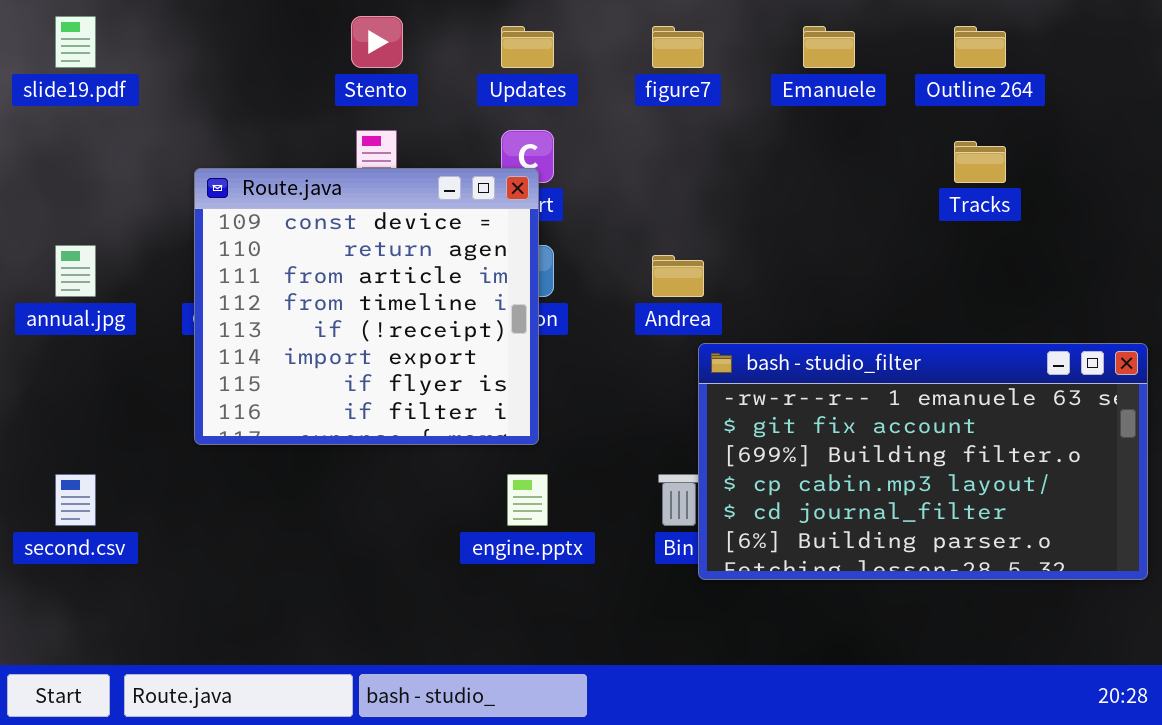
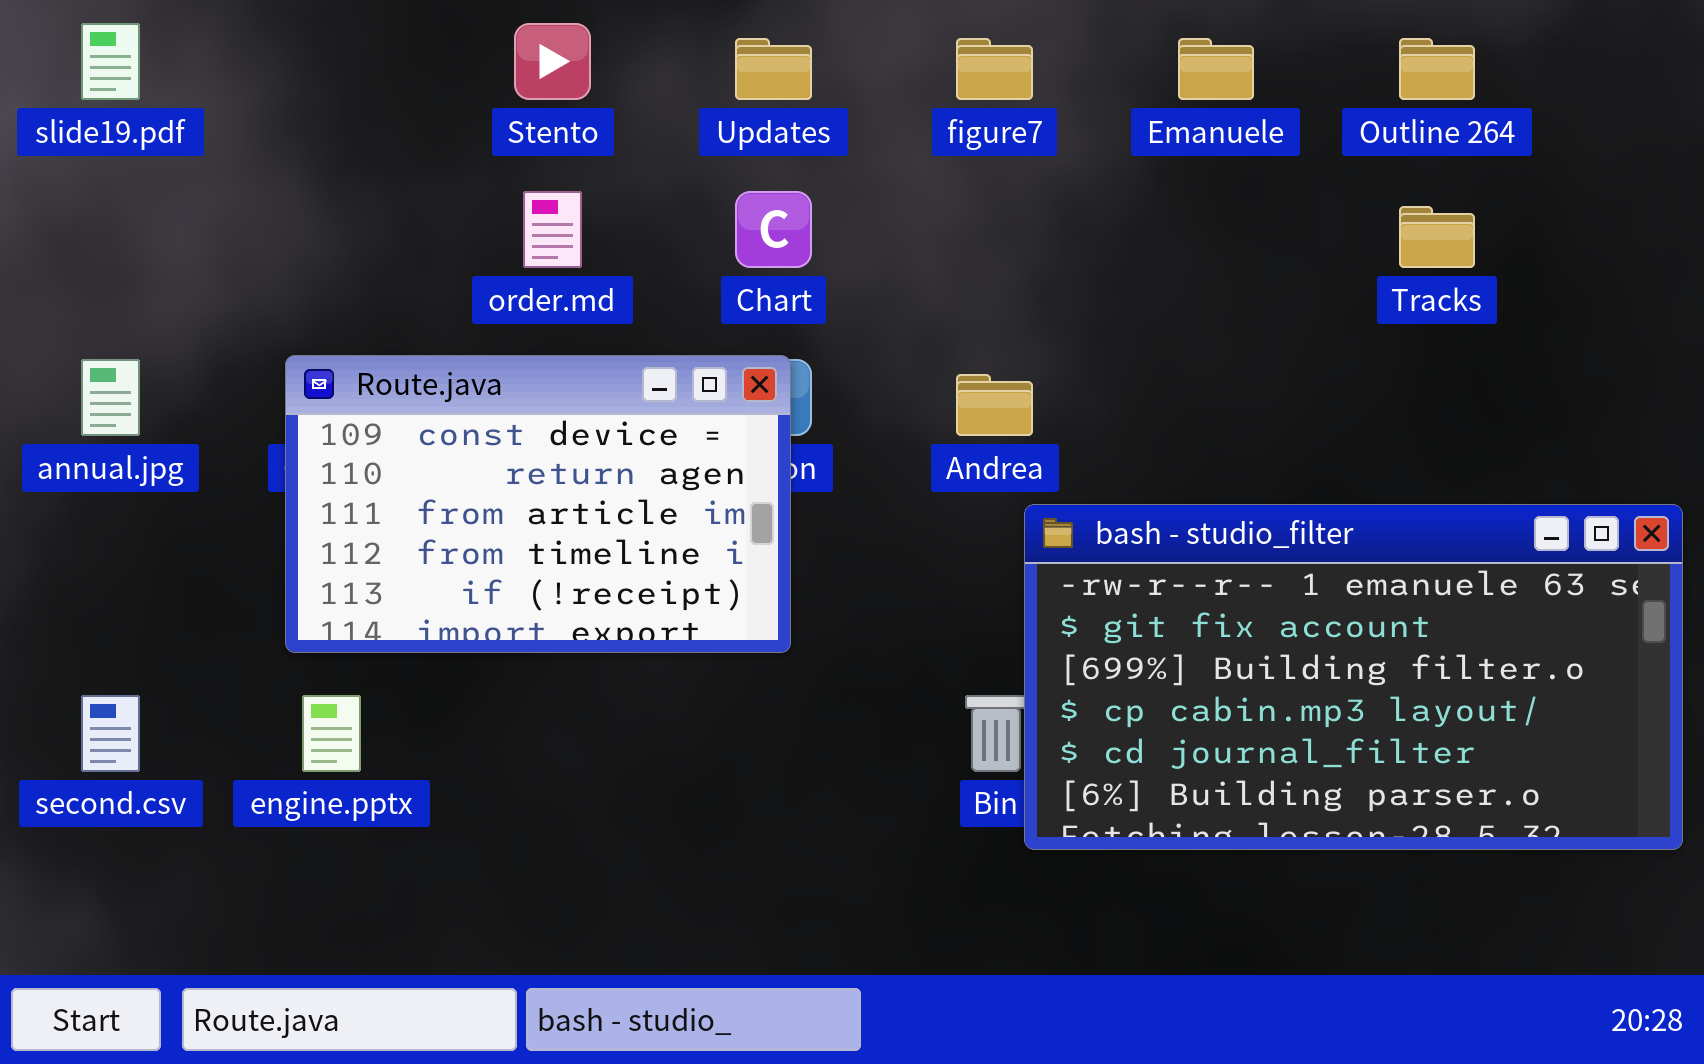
Route.java: [194,168,539,445] -> [285,355,791,653], resized
engine.pptx: [507,474,548,526] -> [302,695,361,772], moved

